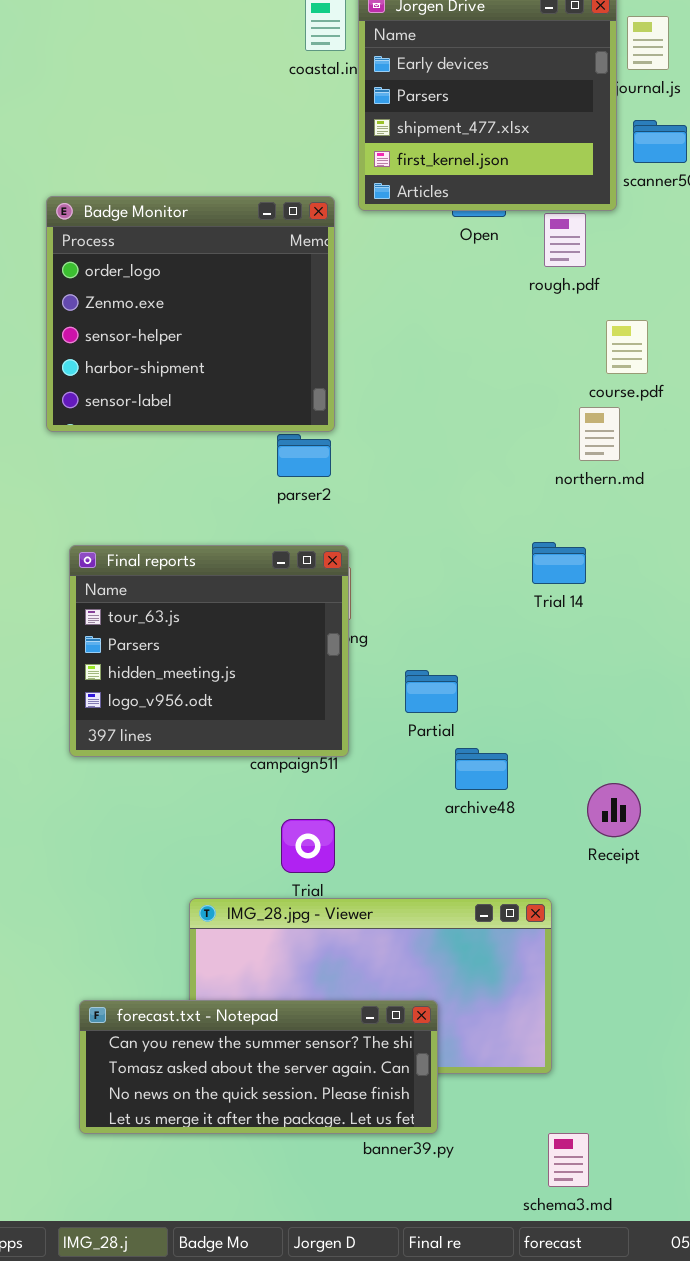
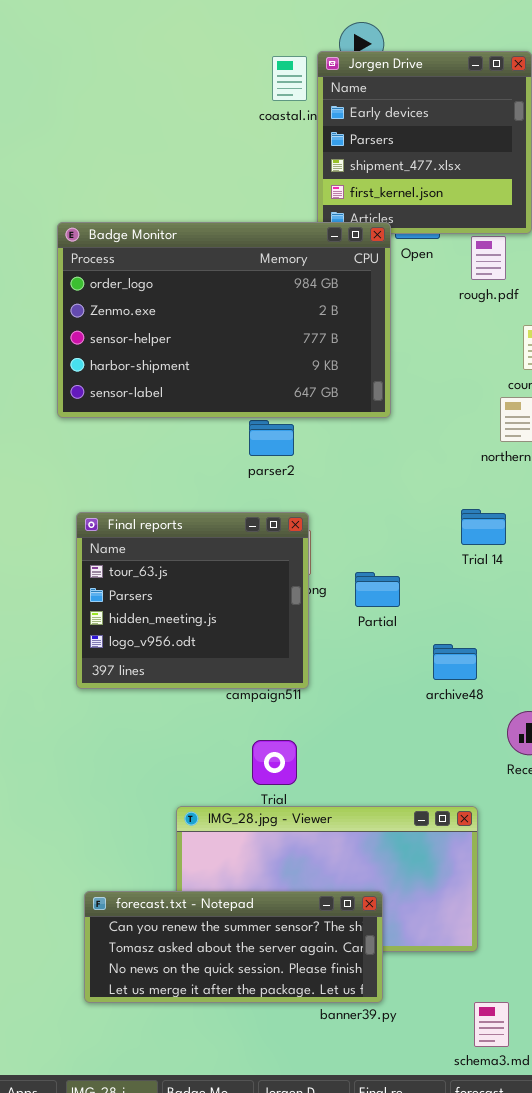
Badge Monitor: [46,196,335,432] -> [57,222,391,418], resized
Partial: [405,670,458,713] -> [355,572,400,607], moved
archive48: [455,748,508,790] -> [433,644,477,680], moved

